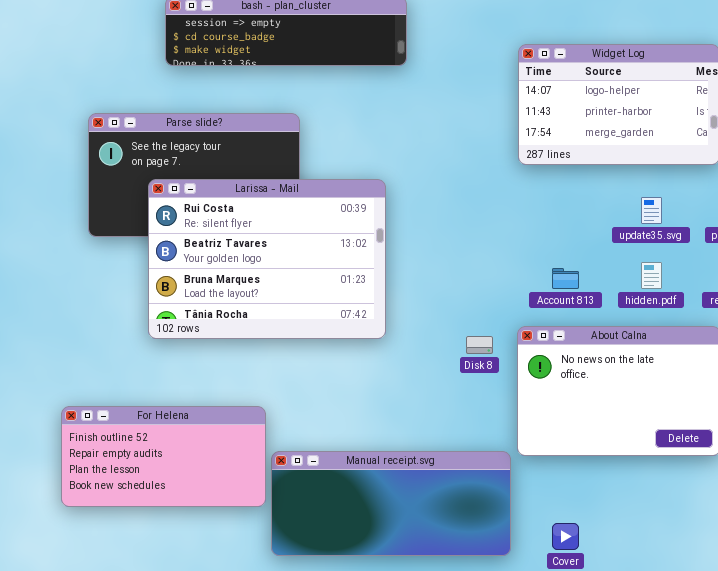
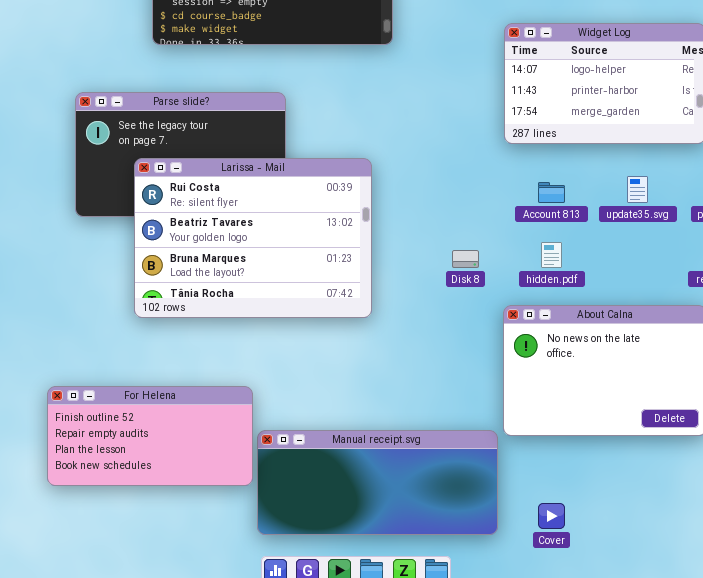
hidden.pdf: [641,262,662,289] -> [541,242,562,268], moved
Account 813: [552,268,579,289] -> [538,182,565,203], moved
Disk 8: [466,336,493,354] -> [452,250,479,268], moved

